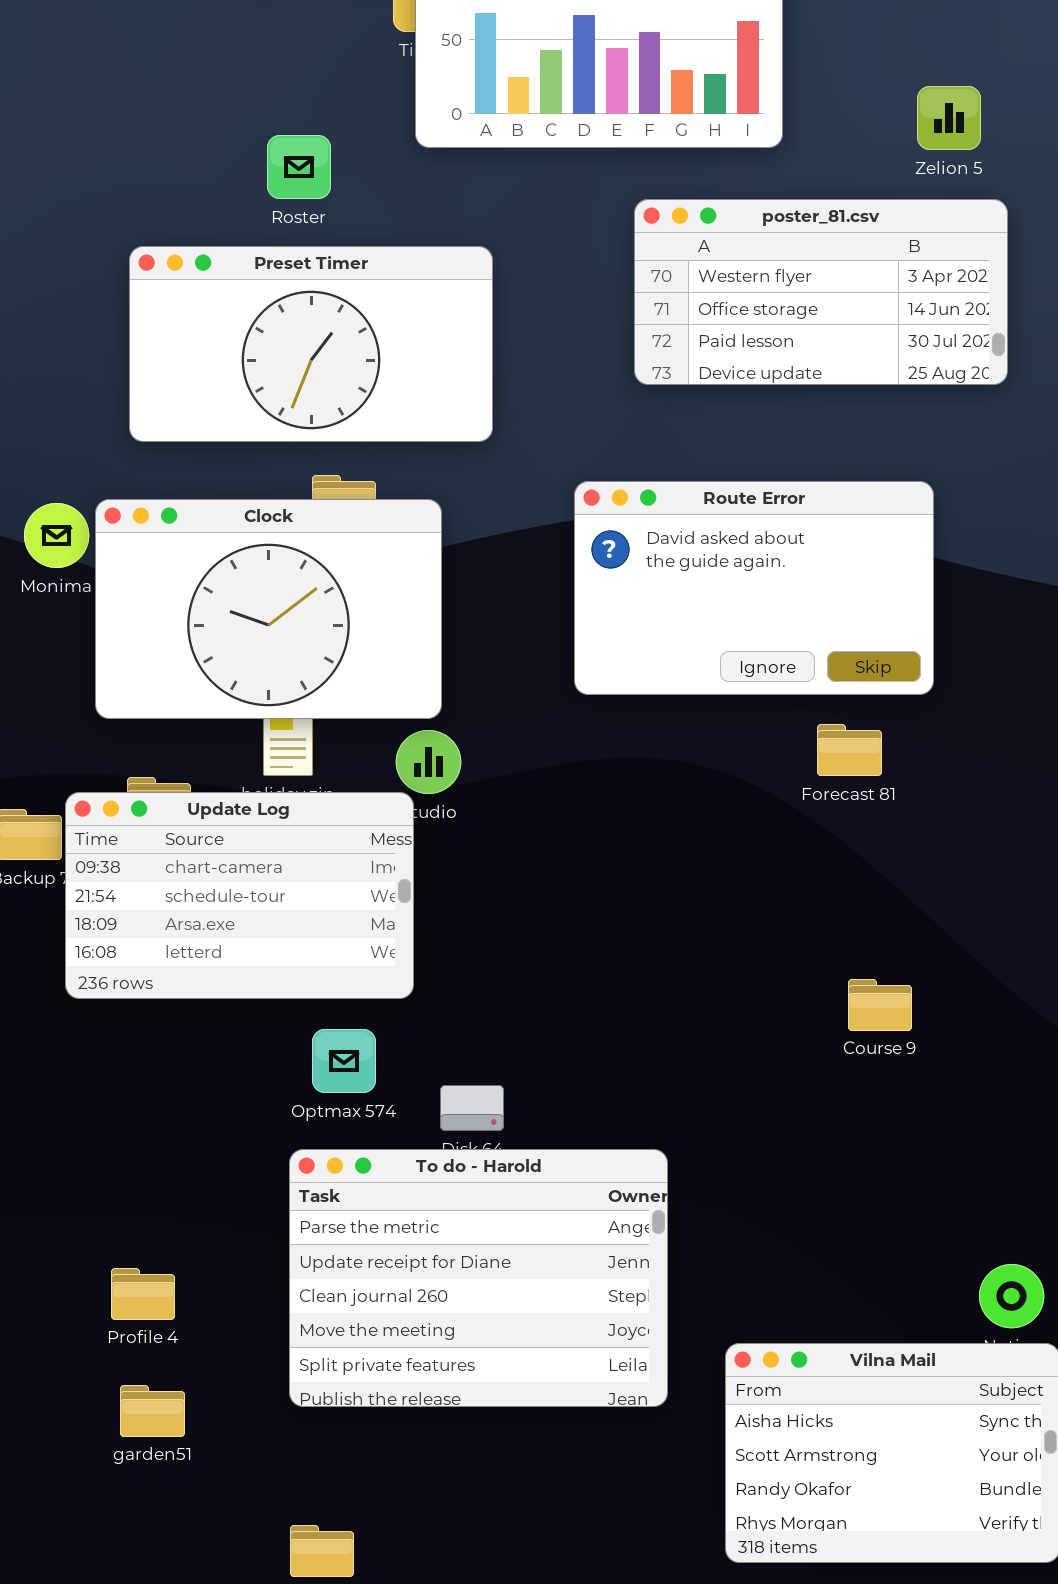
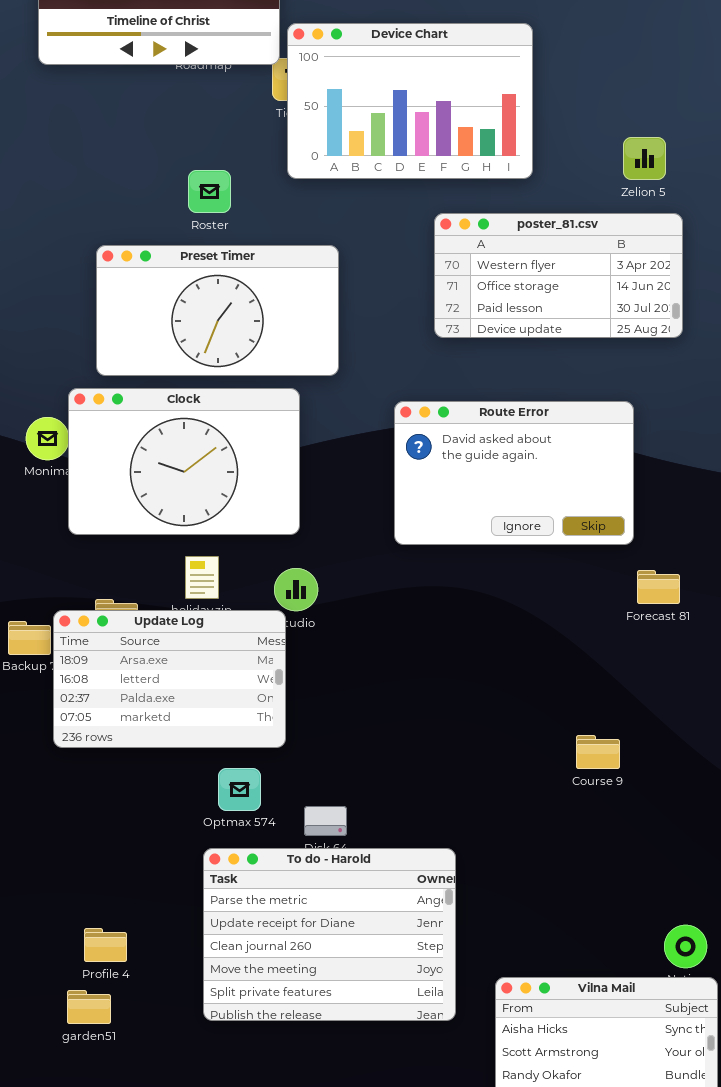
Clock: [95,499,442,719] -> [68,388,300,535], moved
Forecast 81: [817,724,882,776] -> [637,570,680,604], moved
Update Log: [65,792,414,999] -> [53,610,286,748], scrolled down 2 rows
garden51: [120,1385,185,1437] -> [67,990,111,1024], moved

